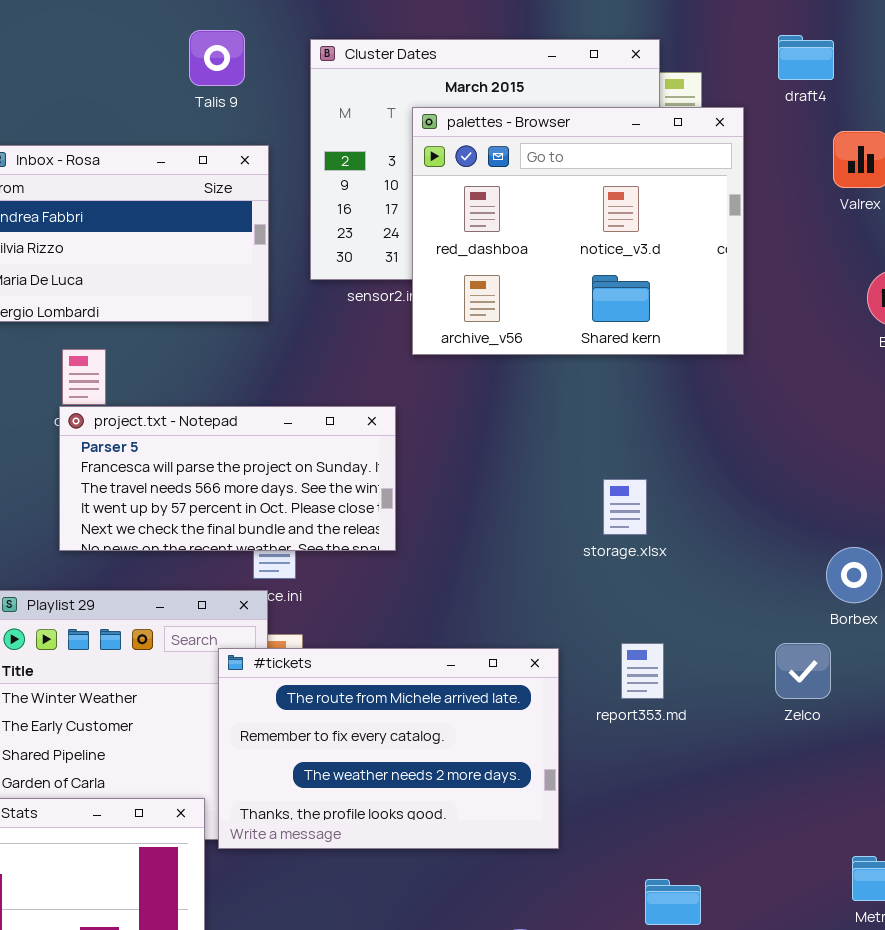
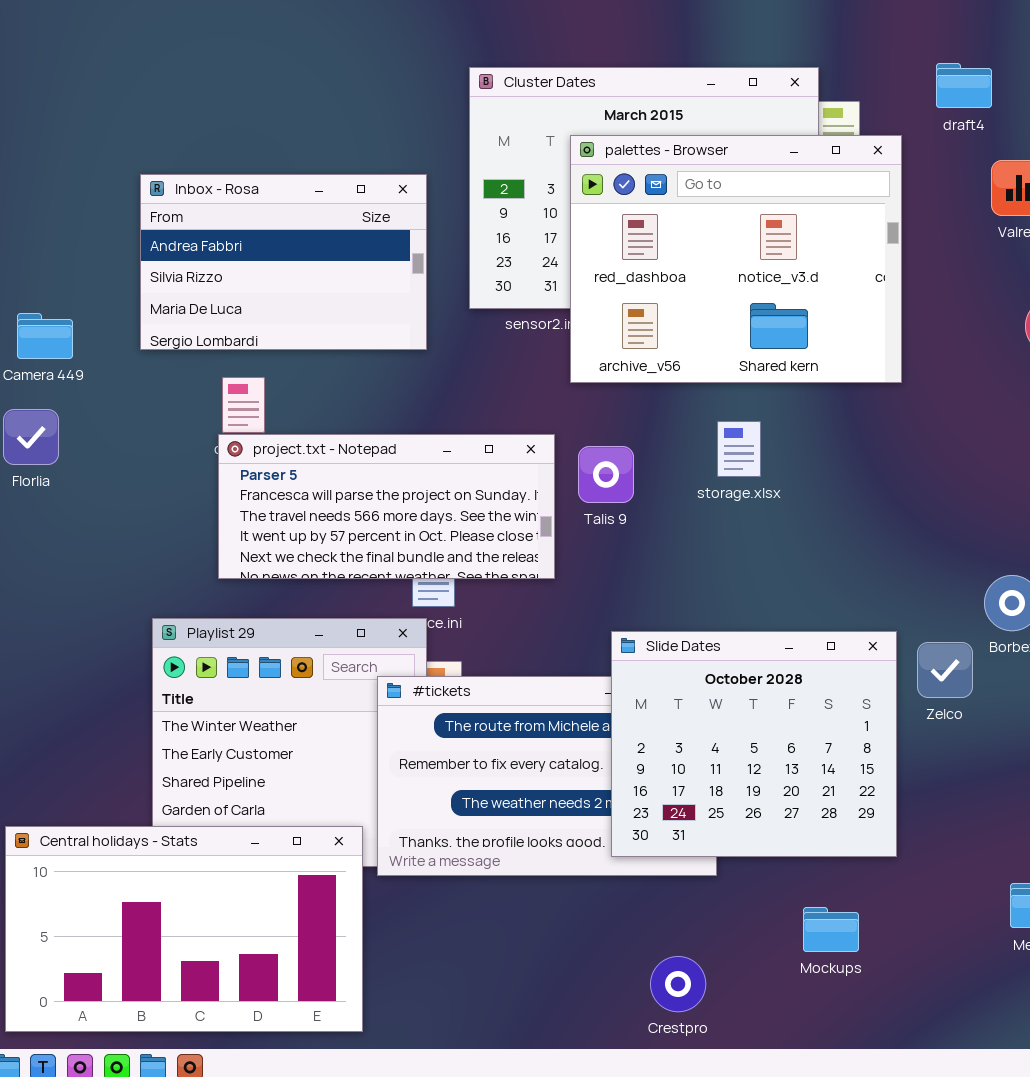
Talis 9: [189,30,245,86] -> [578,446,634,503], moved
storage.xlsx: [603,479,647,535] -> [717,421,761,477], moved
Slide Dates: none -> [611,631,897,857], opened
Zelco: [775,643,831,699] -> [917,642,973,698], moved

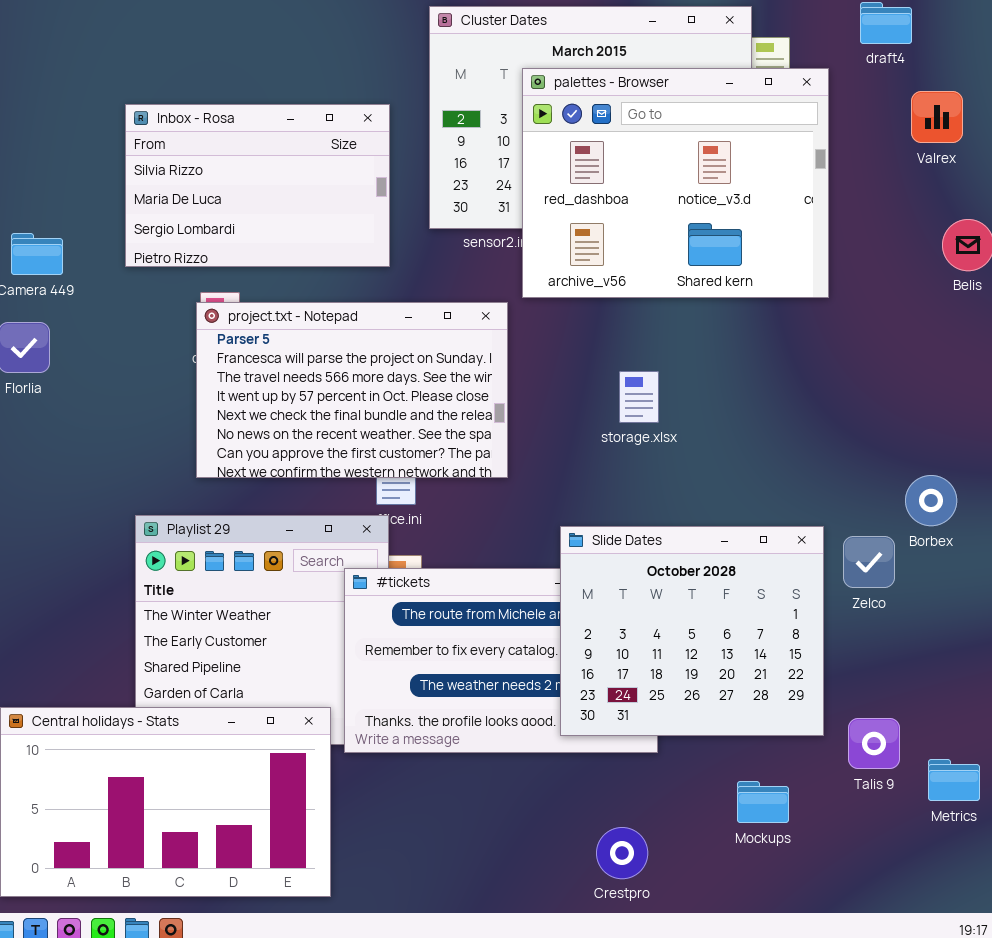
Inbox - Rosa: [140,174,427,350] -> [125,104,390,267], scrolled down 1 row
storage.xlsx: [717,421,761,477] -> [619,371,659,423], moved
project.txt - Notepad: [218,434,555,579] -> [196,302,508,478], resized
Talis 9: [578,446,634,503] -> [848,718,900,769], moved

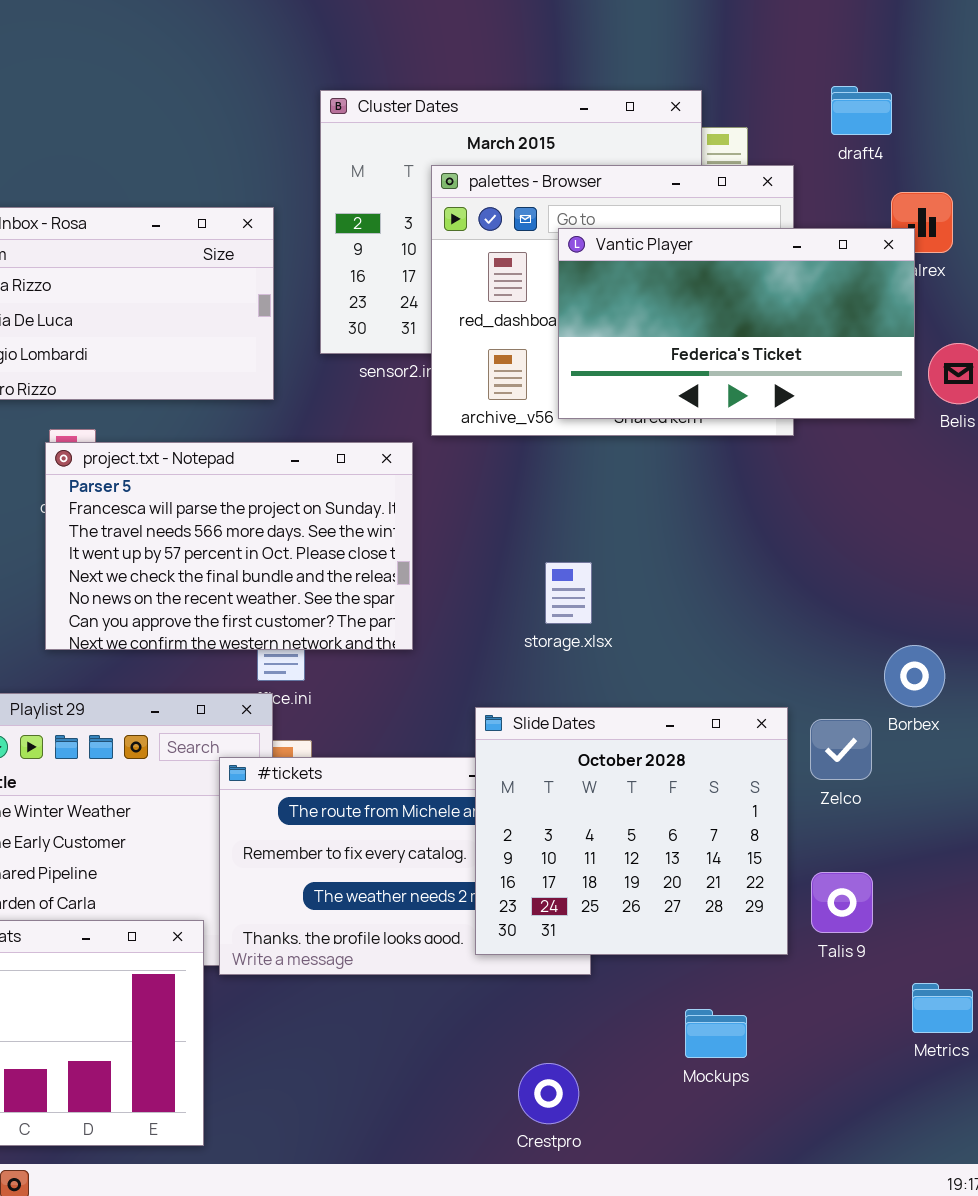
Vantic Player: none -> [558,228,915,419], opened
storage.xlsx: [619,371,659,423] -> [545,562,592,624], moved
Talis 9: [848,718,900,769] -> [811,872,873,933], moved

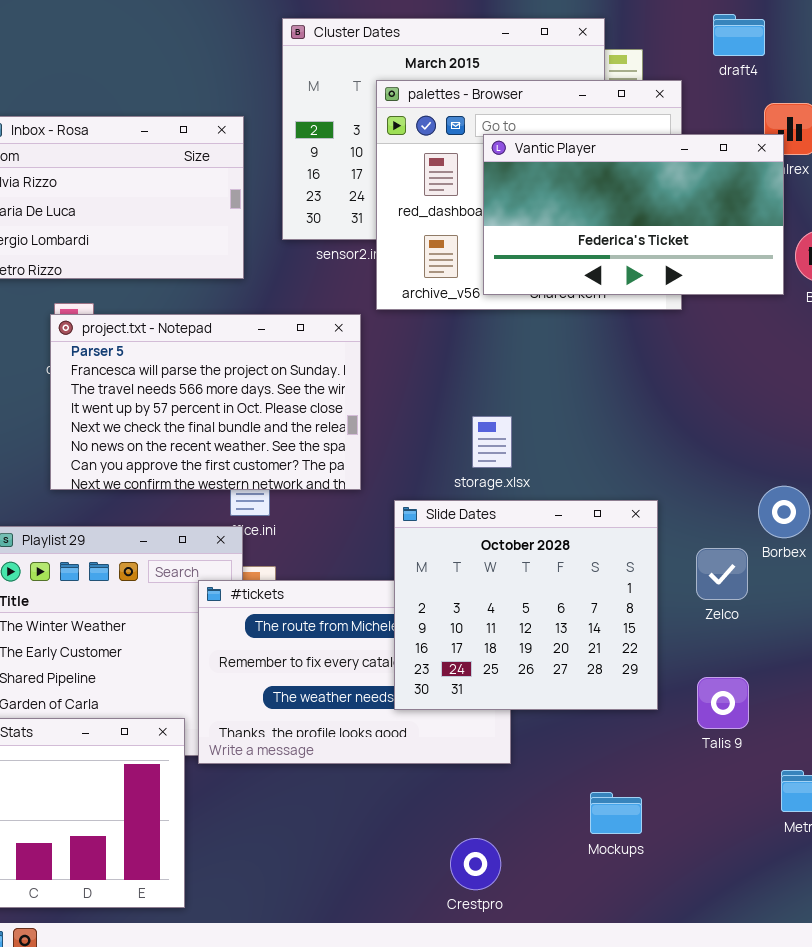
Slide Dates: [475,707,788,955] -> [394,500,658,710], moved

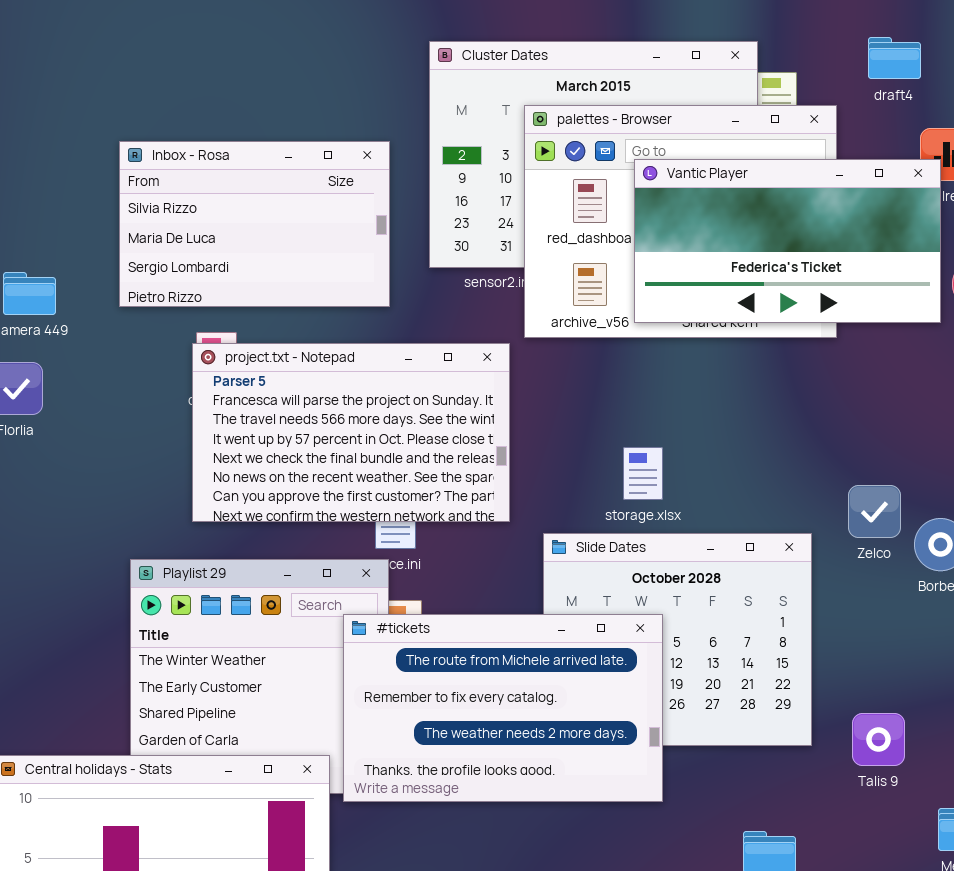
Zelco: [696,548,748,600] -> [848,485,901,538], moved
#tickets: [198,580,511,764] -> [343,614,663,802], raised

